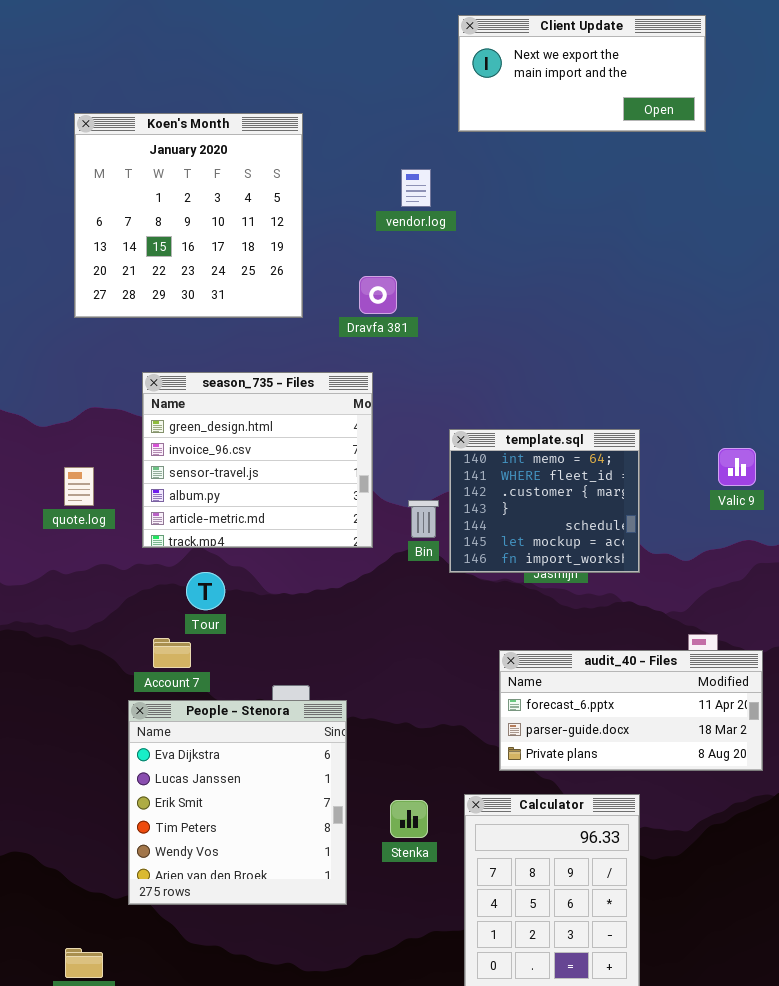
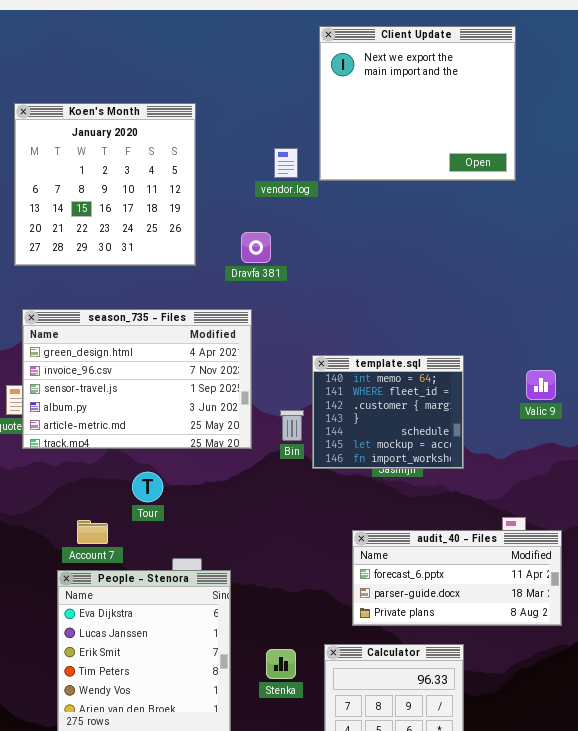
Client Update: [458,15,706,132] -> [319,26,516,181], resized
season_735 - Files: [142,372,373,548] -> [22,309,252,449], resized
Tour: [186,572,225,610] -> [132,472,163,502], moved

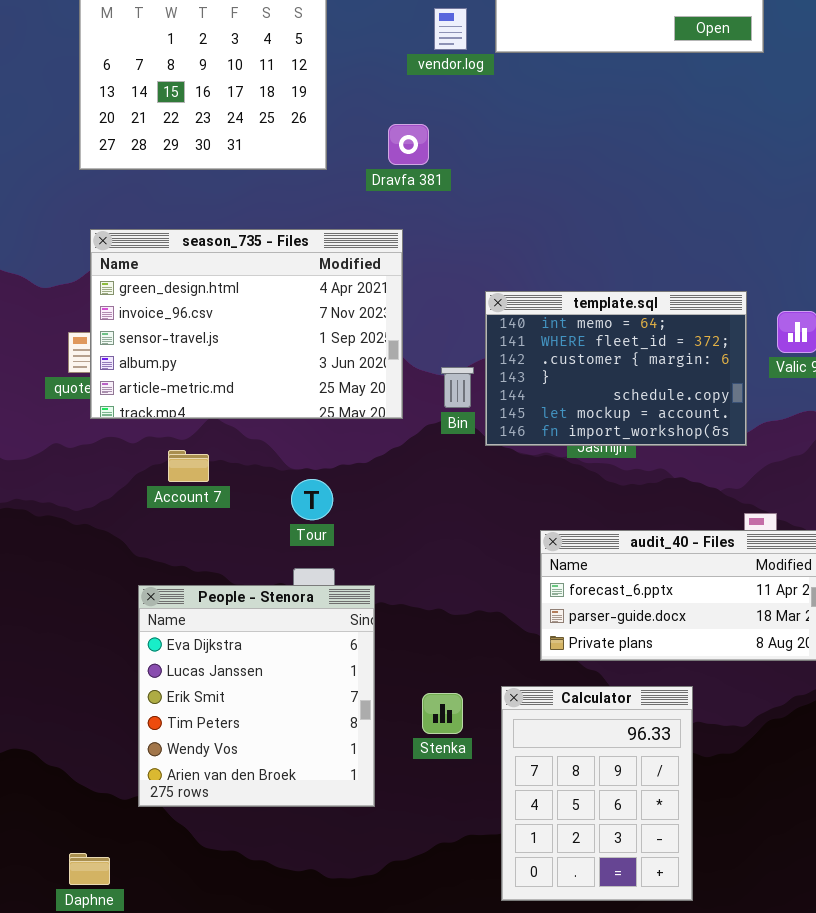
template.sql: [312,355,464,469] -> [485,291,747,446], resized
Tour: [132,472,163,502] -> [291,479,333,520], moved
Account 7: [77,520,108,544] -> [168,450,209,482], moved

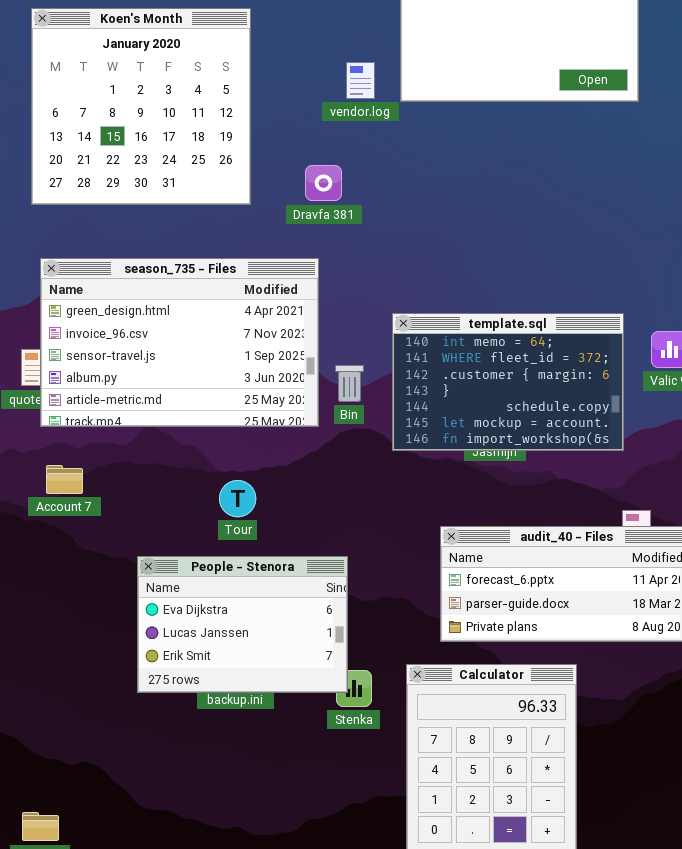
Bin: [441,367,474,408] -> [335,365,364,402], moved
Account 7: [168,450,209,482] -> [46,465,83,494], moved
People - Stenora: [138,585,375,807] -> [137,556,348,693], moved, resized

